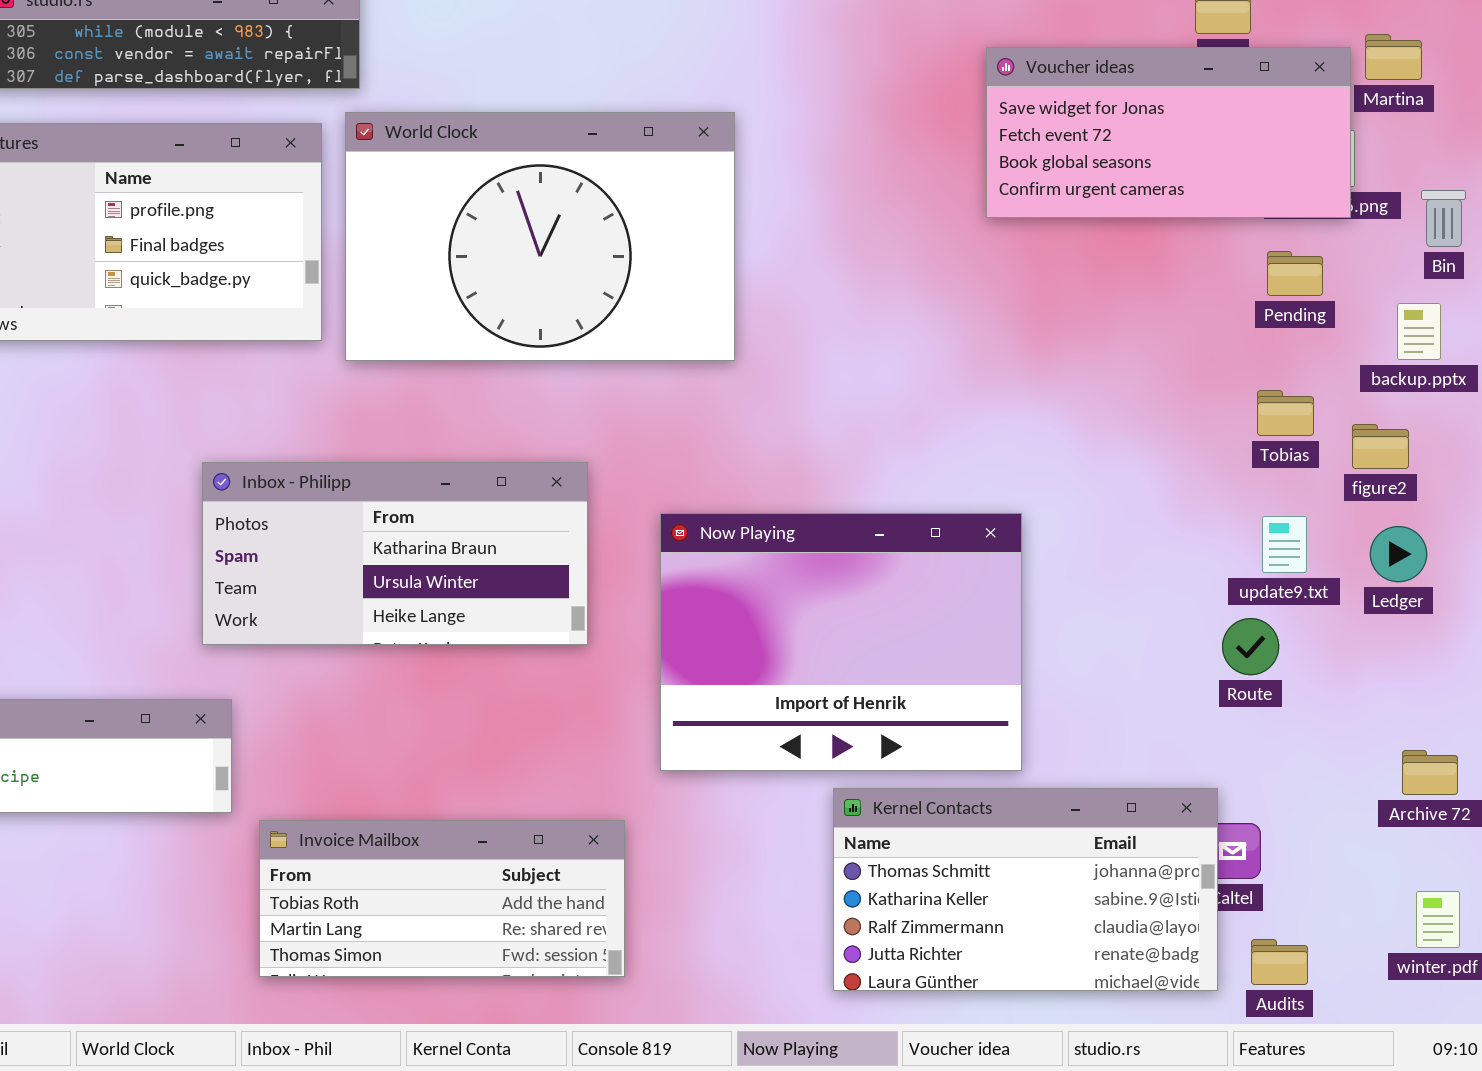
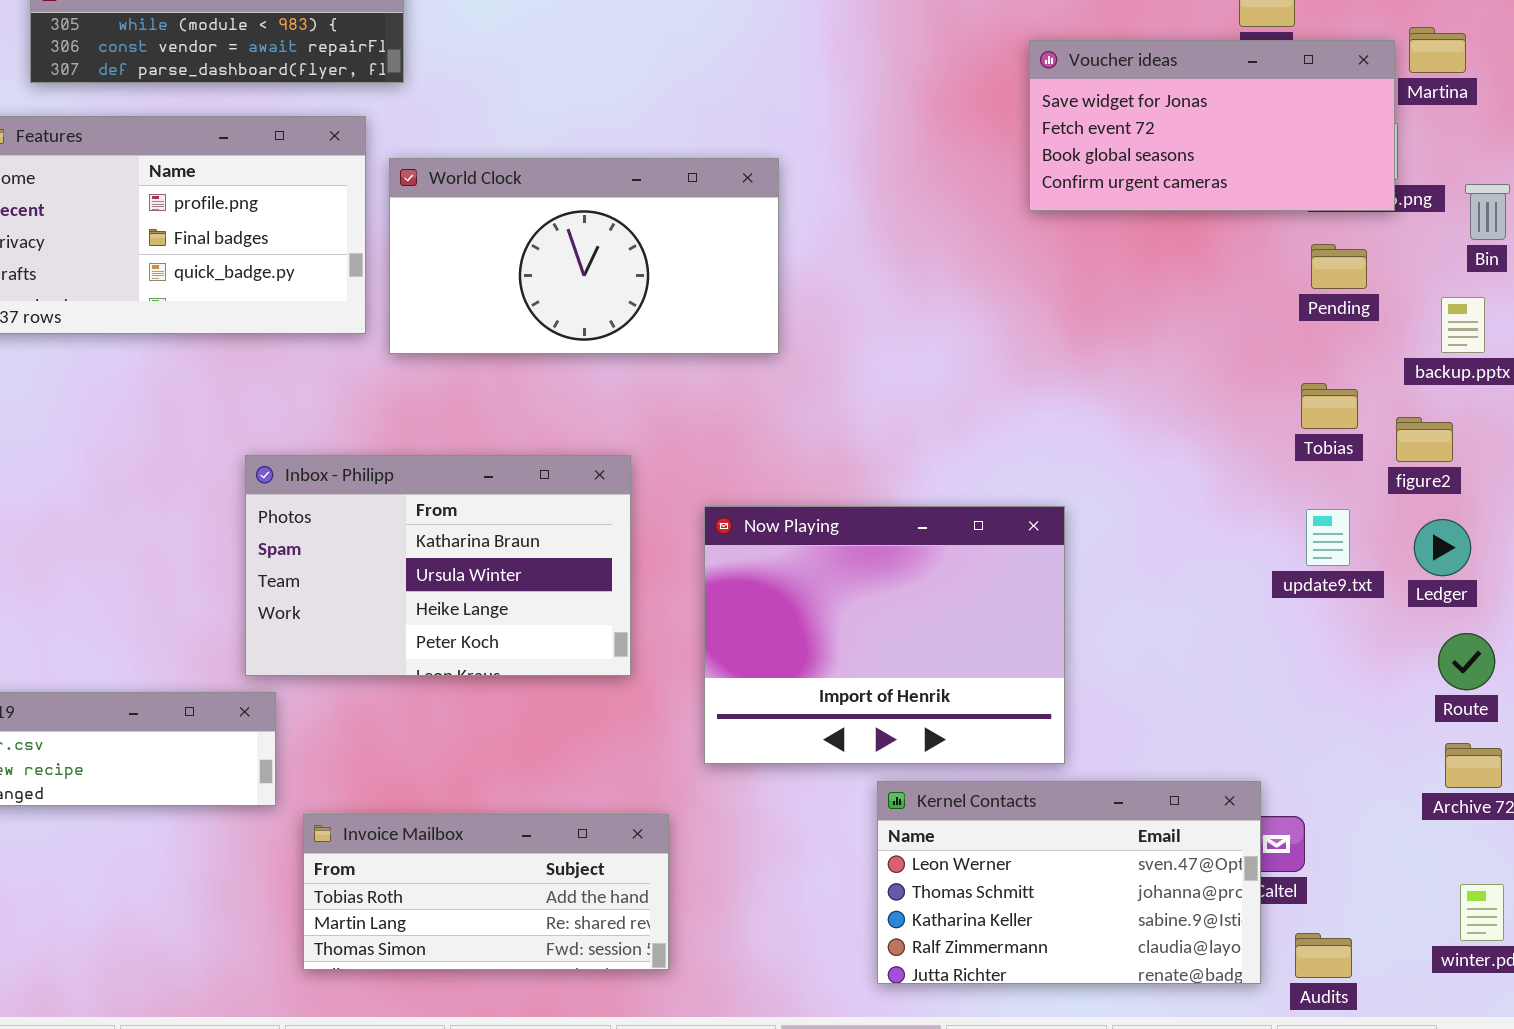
World Clock: [345,112,735,361] -> [389,158,779,354], resized
Inbox - Philipp: [202,462,588,645] -> [245,455,631,676], resized
Route: [1222,618,1279,675] -> [1438,633,1495,690], moved
Kernel Contacts: [833,788,1218,991] -> [877,781,1261,984], scrolled up 1 row

